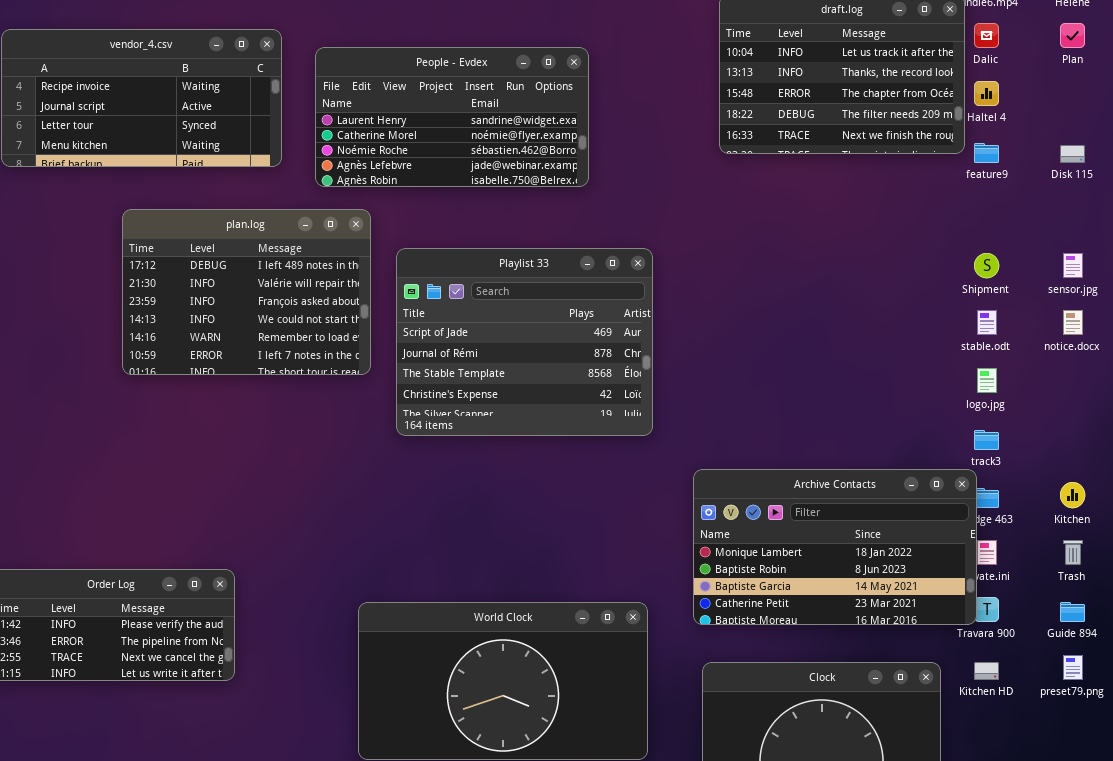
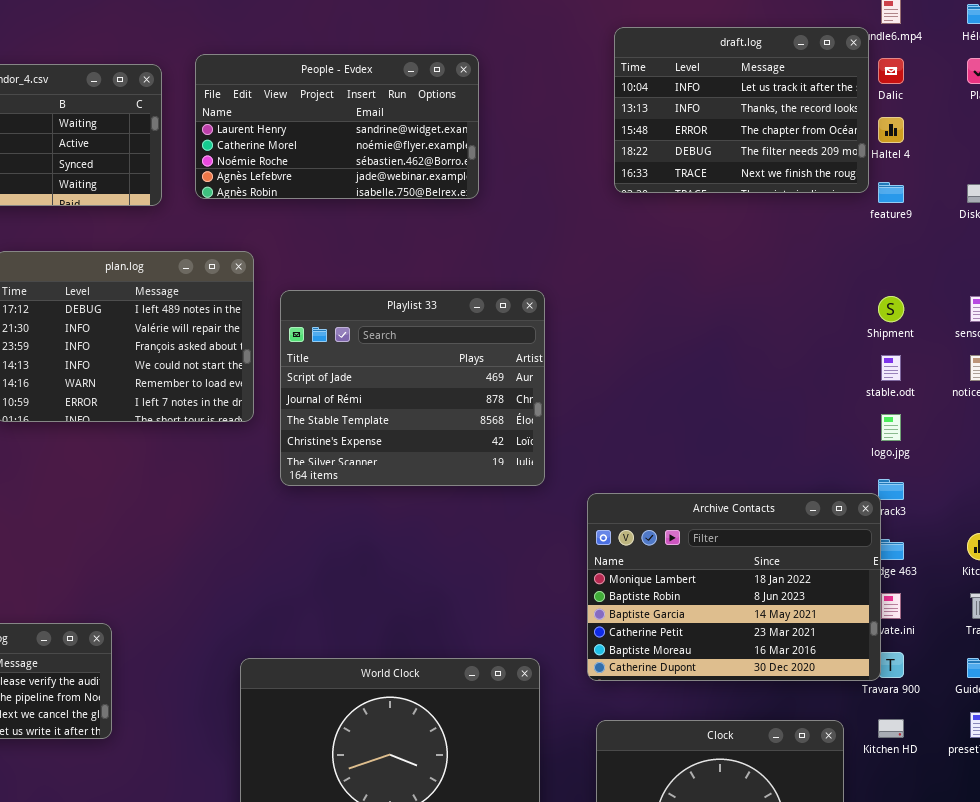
People - Evdex: [315,47,589,187] -> [195,54,479,199], moved
Archive Contacts: [693,469,977,625] -> [587,493,881,681], resized

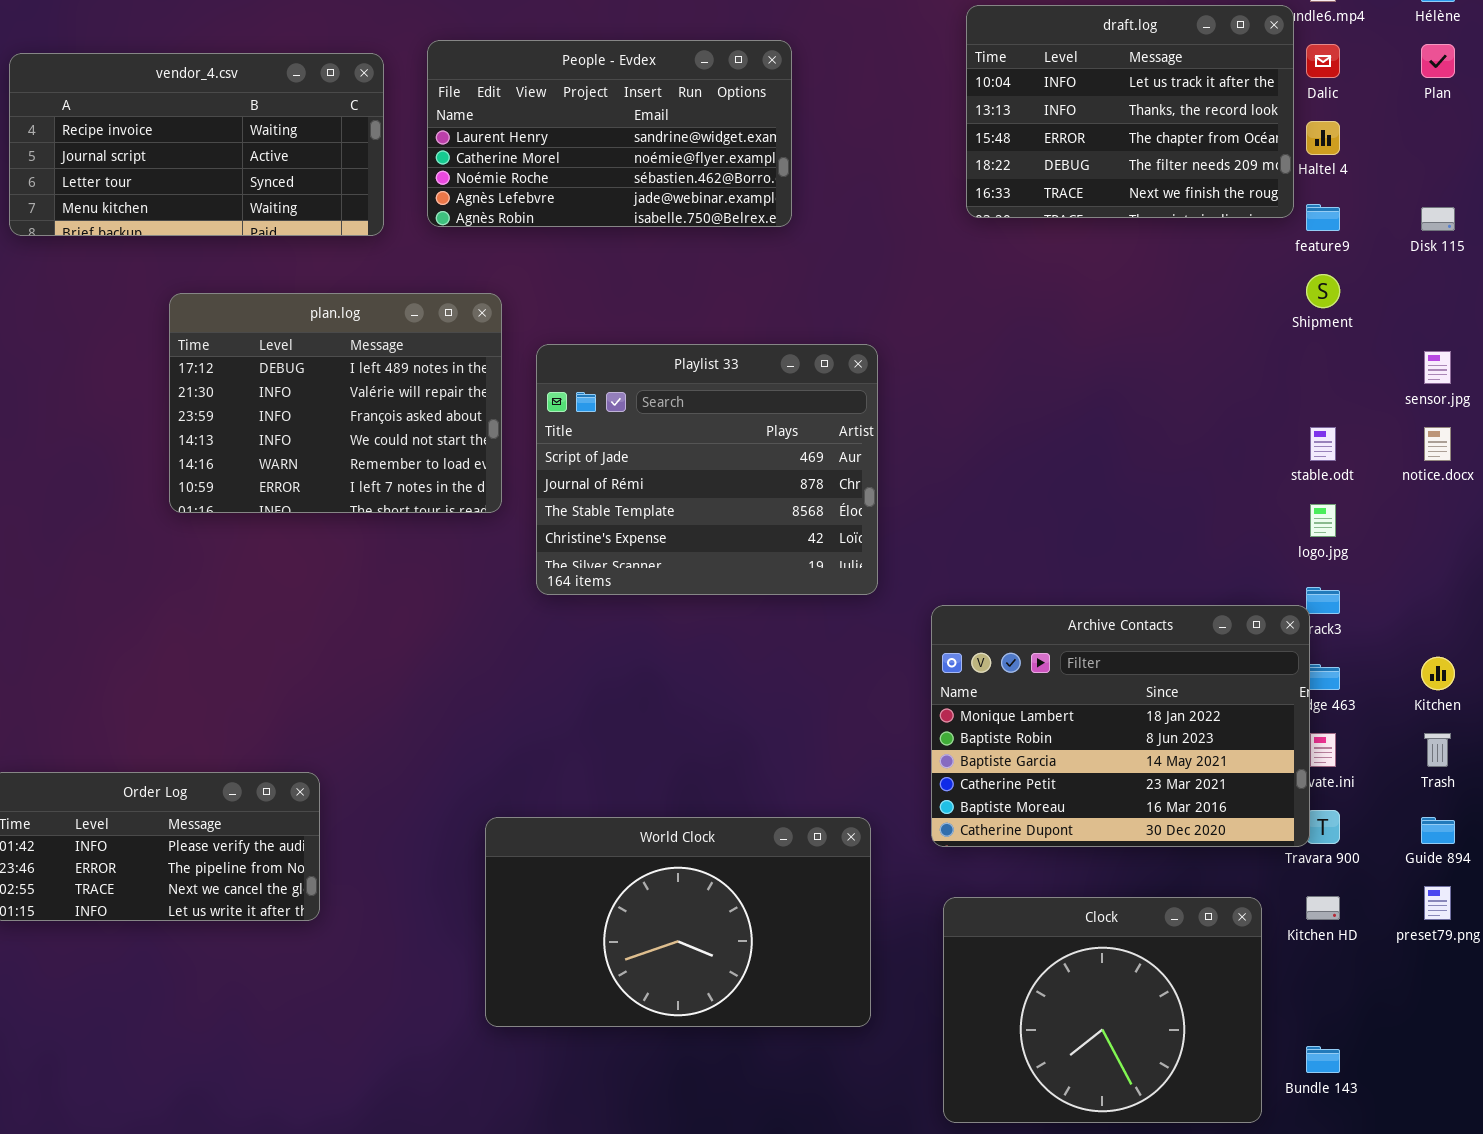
Shipment: [878,296,904,322] -> [1306,274,1340,308], moved

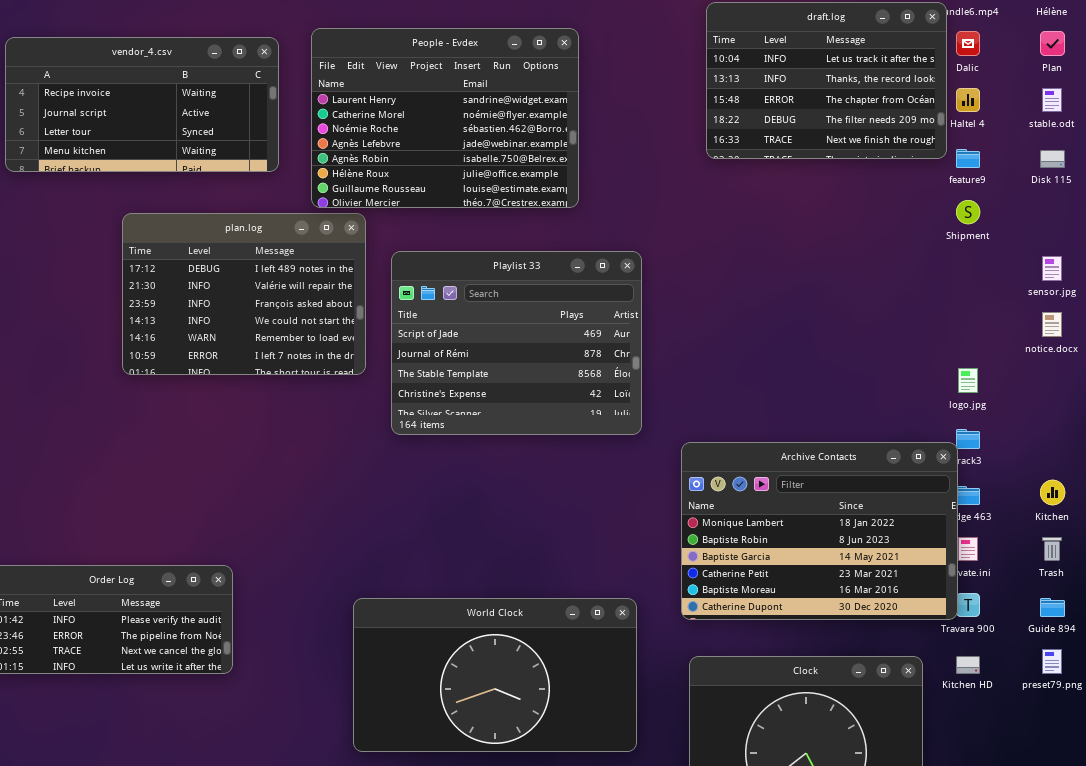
People - Evdex: [427,40,792,227] -> [311,28,579,208], resized
stable.odt: [1310,427,1336,461] -> [1042,88,1062,112], moved

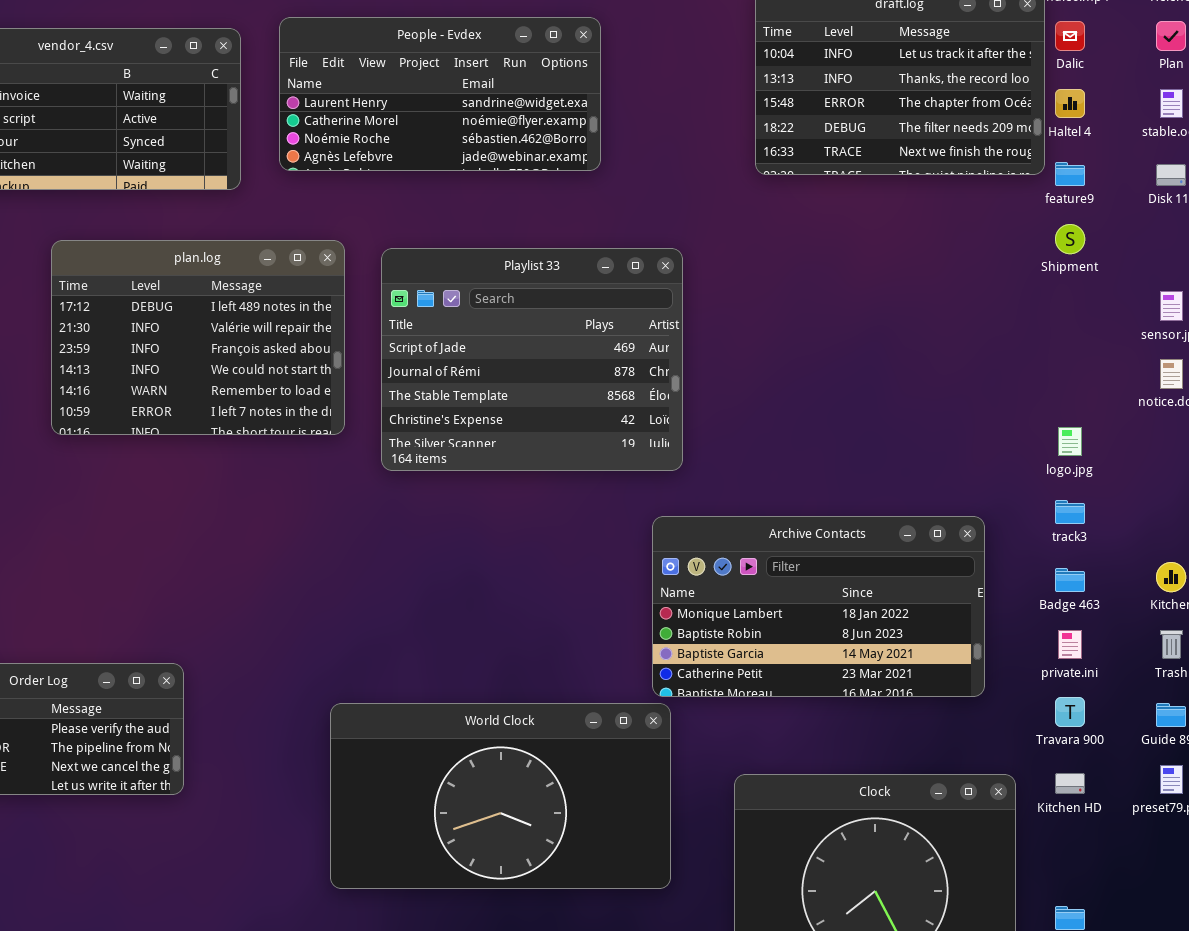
People - Evdex: [311,28,579,208] -> [279,17,601,171], resized
Playlist 33: [391,251,642,435] -> [381,248,683,471], moved
Archive Contacts: [681,442,958,620] -> [652,516,985,697], moved, resized

